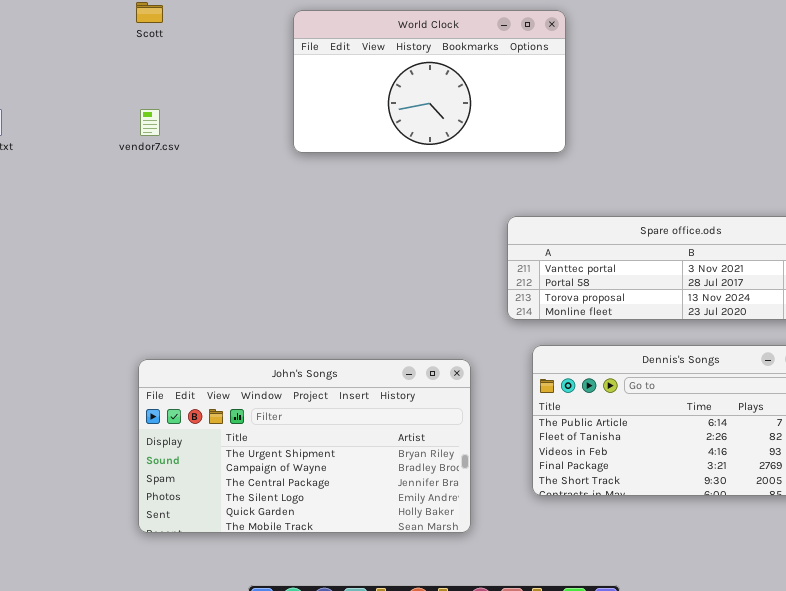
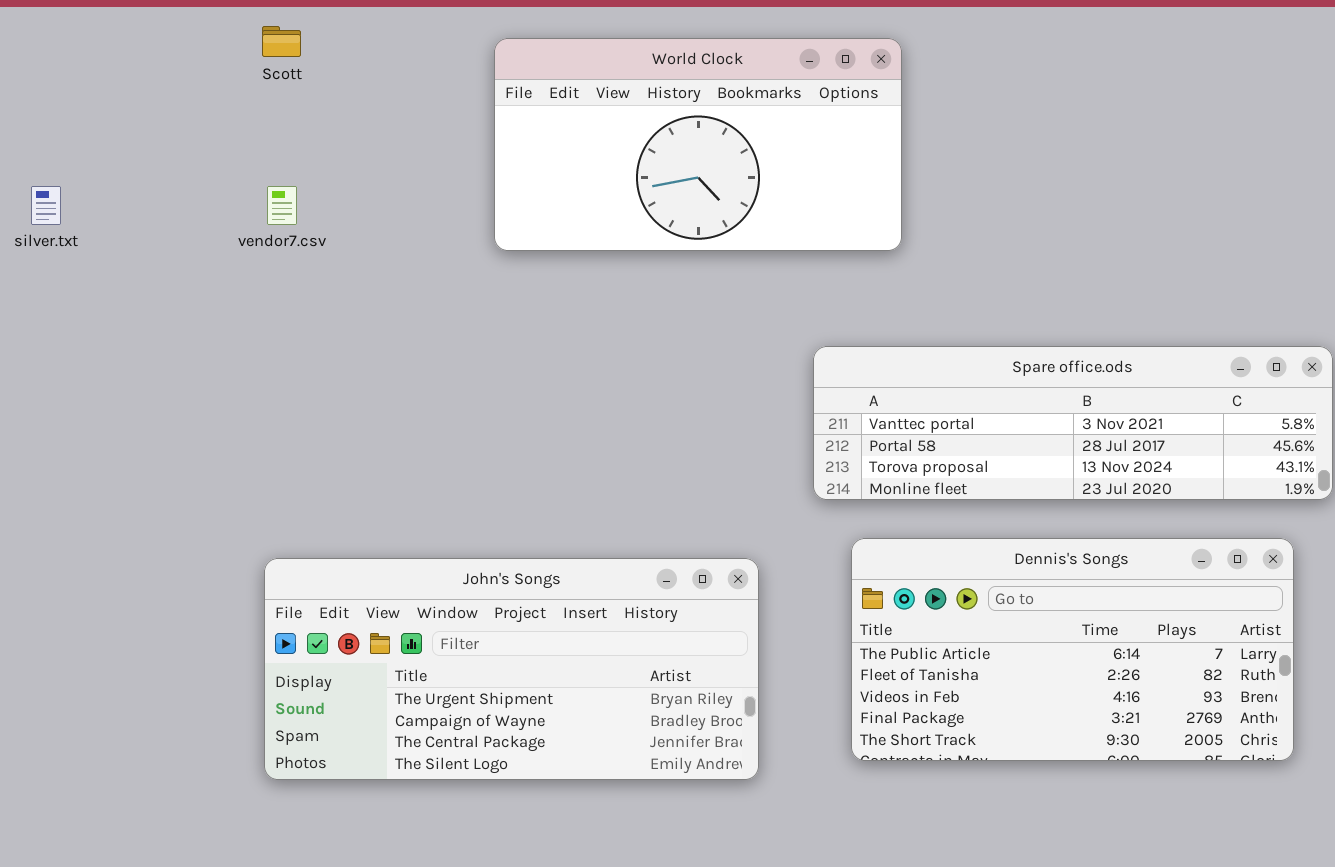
John's Songs: [138,359,471,533] -> [264,558,759,780], resized

